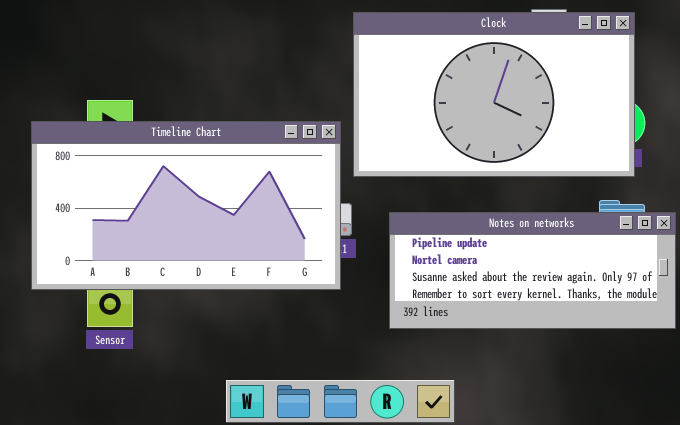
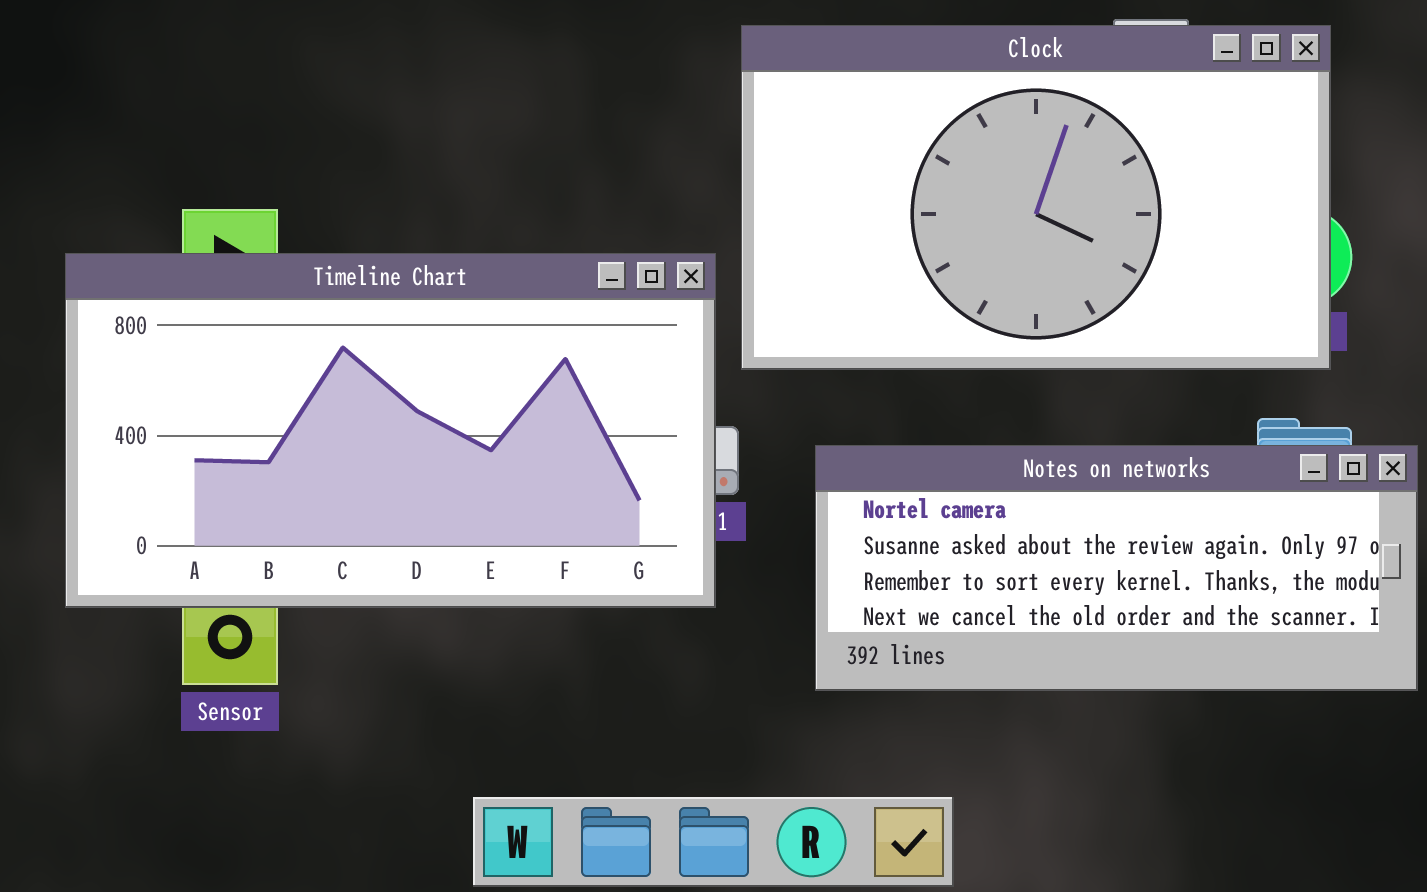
Notes on networks: [389,212,676,329] -> [815,445,1418,691], scrolled down 1 row

